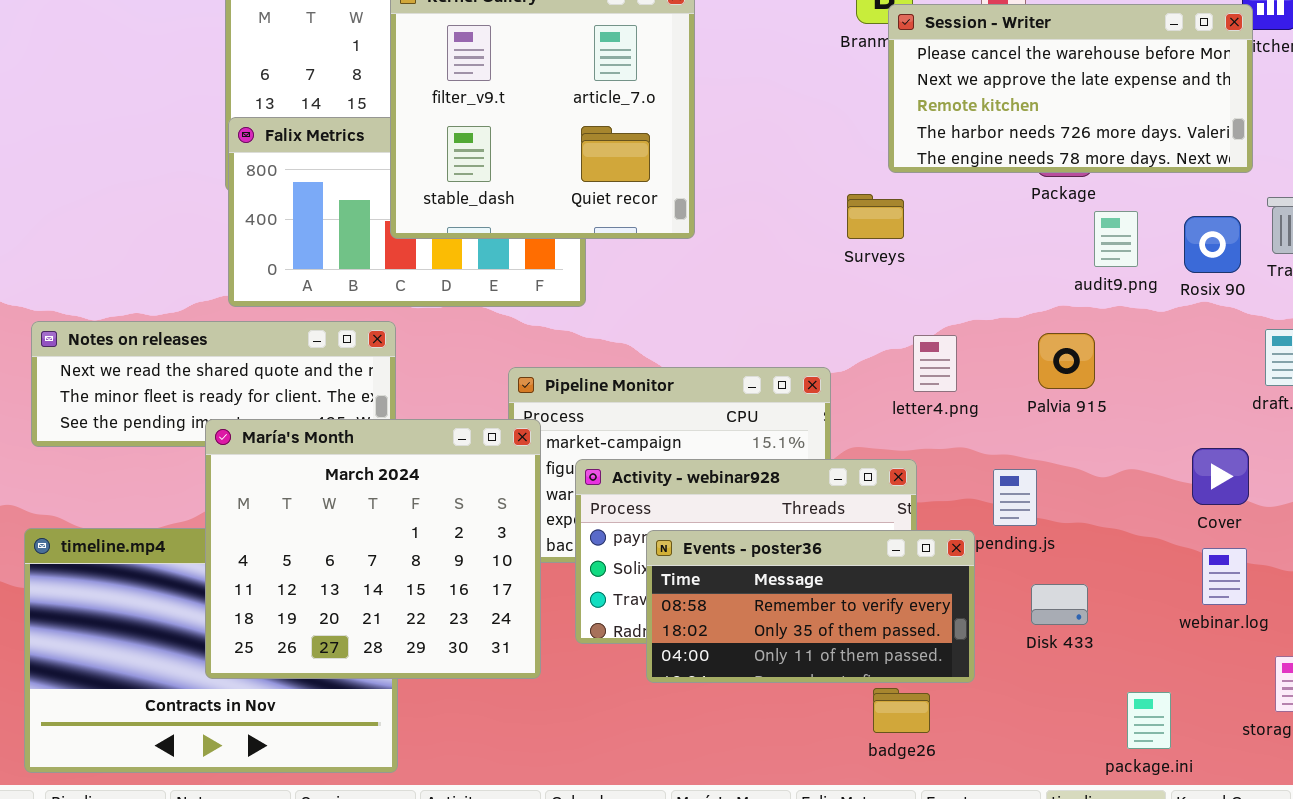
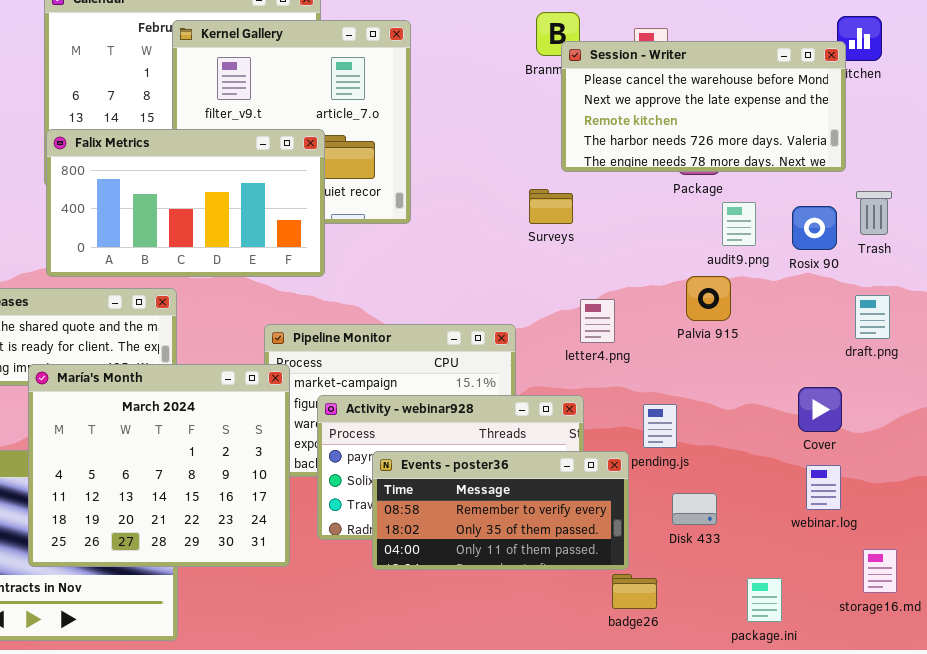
Falix Metrics: [228,117,586,307] -> [46,129,325,277], raised
Palvia 915: [1038,333,1095,389] -> [686,276,731,321], moved
badge26: [873,688,930,733] -> [612,574,657,609], moved

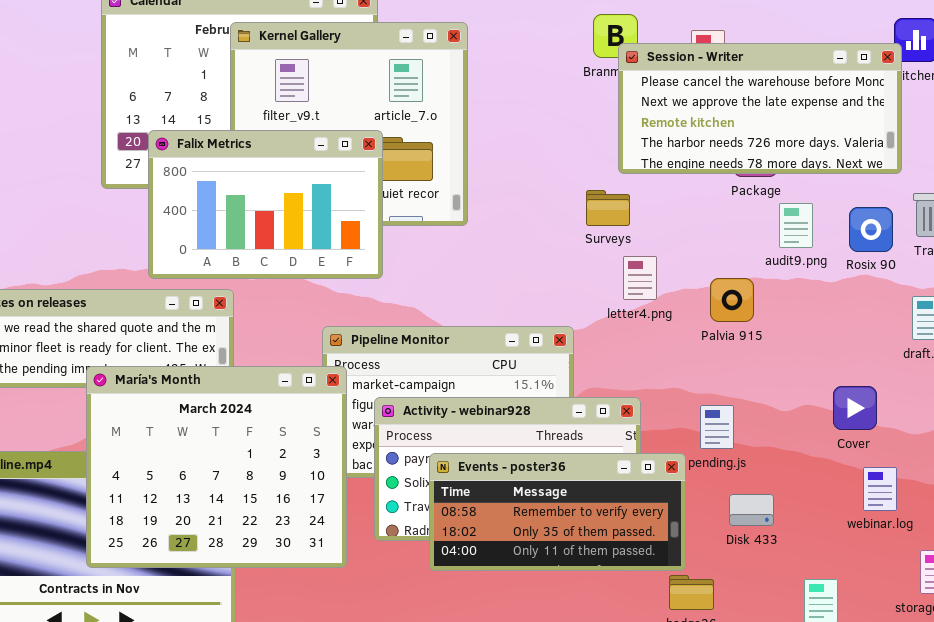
Falix Metrics: [46,129,325,277] -> [148,130,383,279], resized
Palvia 915: [686,276,731,321] -> [710,278,754,322], moved
letter4.png: [580,299,615,343] -> [623,256,657,300], moved
Cover: [798,387,842,432] -> [833,386,877,430], moved

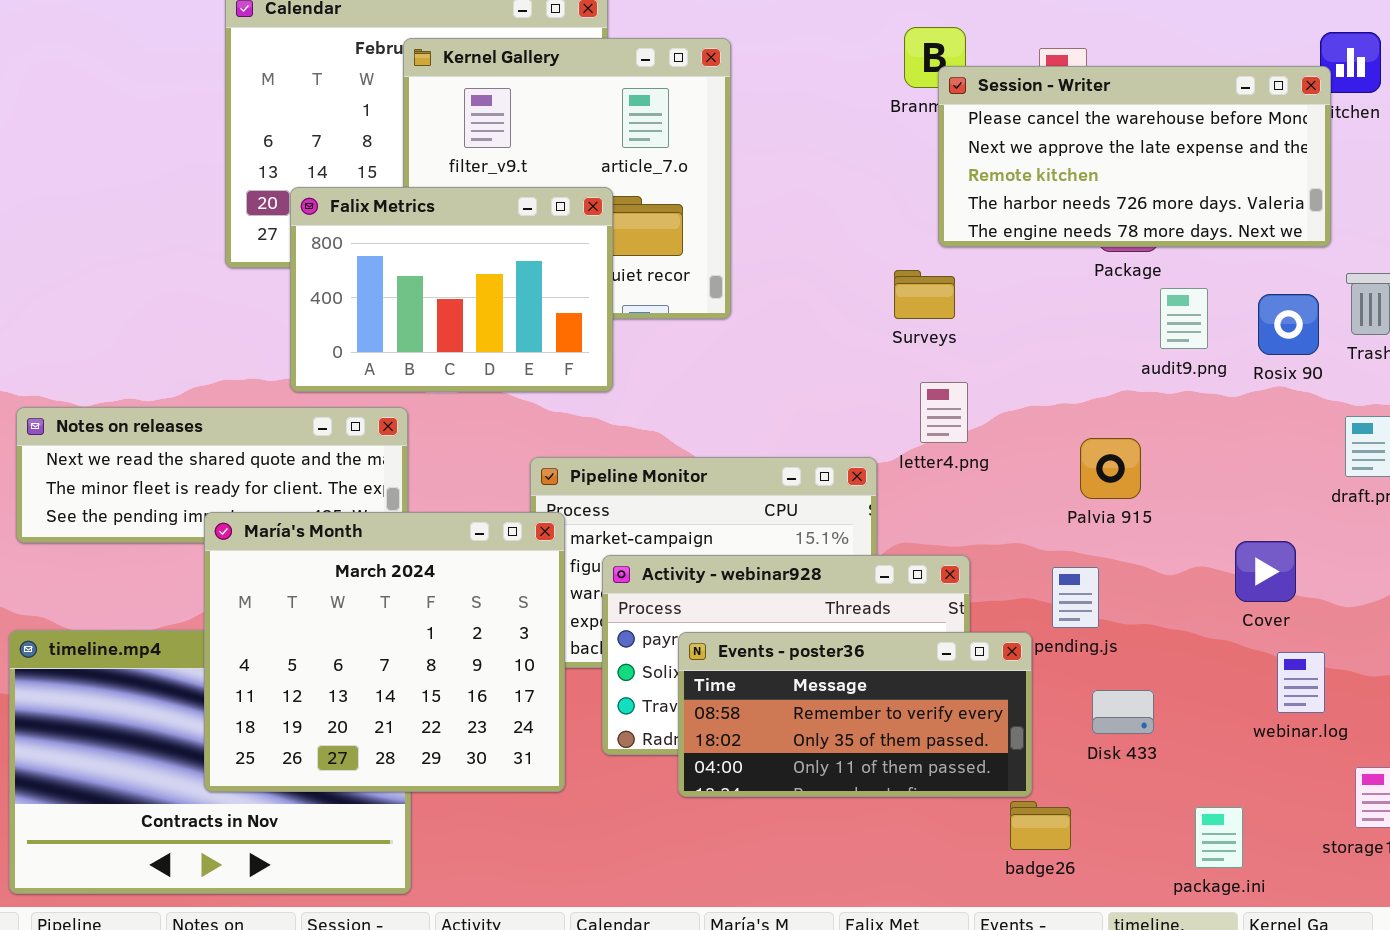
letter4.png: [623,256,657,300] -> [920,382,968,443], moved
Palvia 915: [710,278,754,322] -> [1080,438,1141,499], moved

